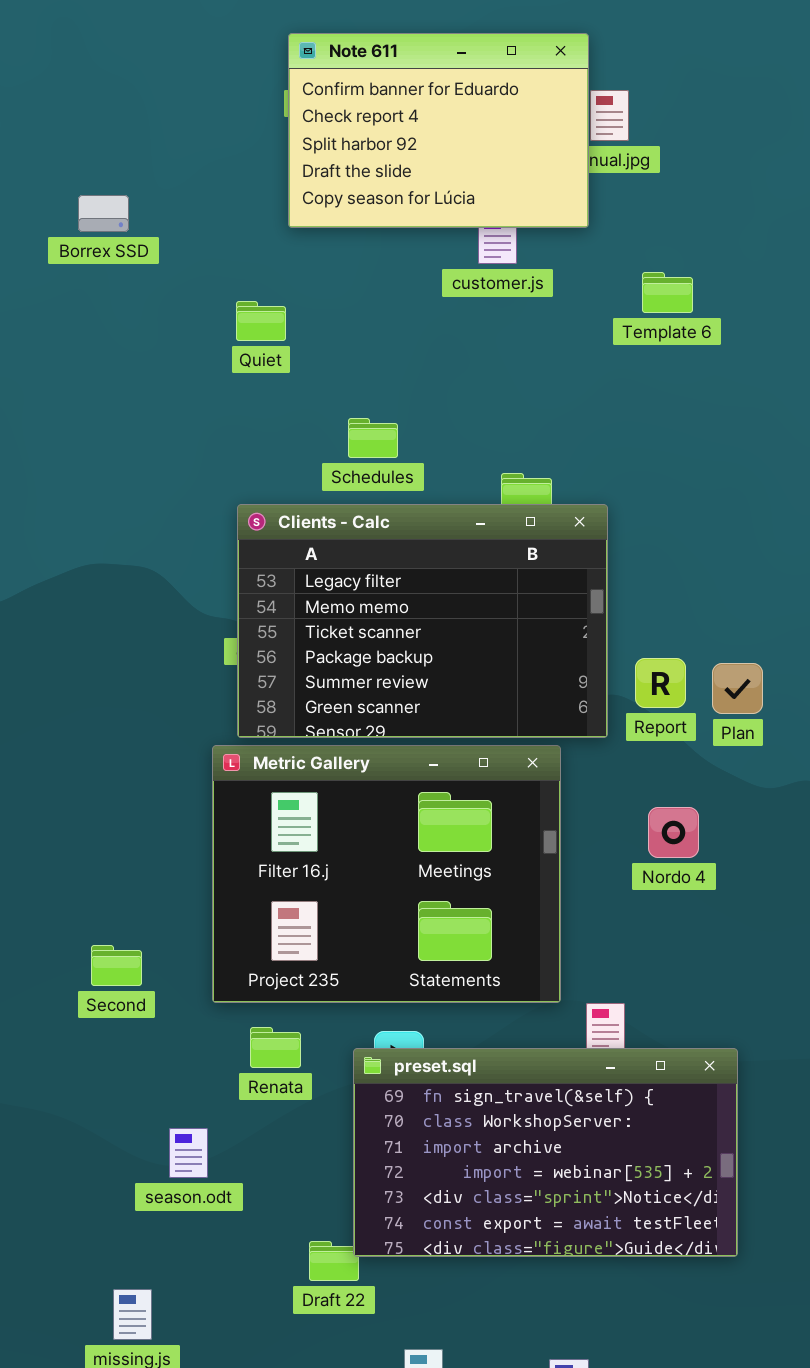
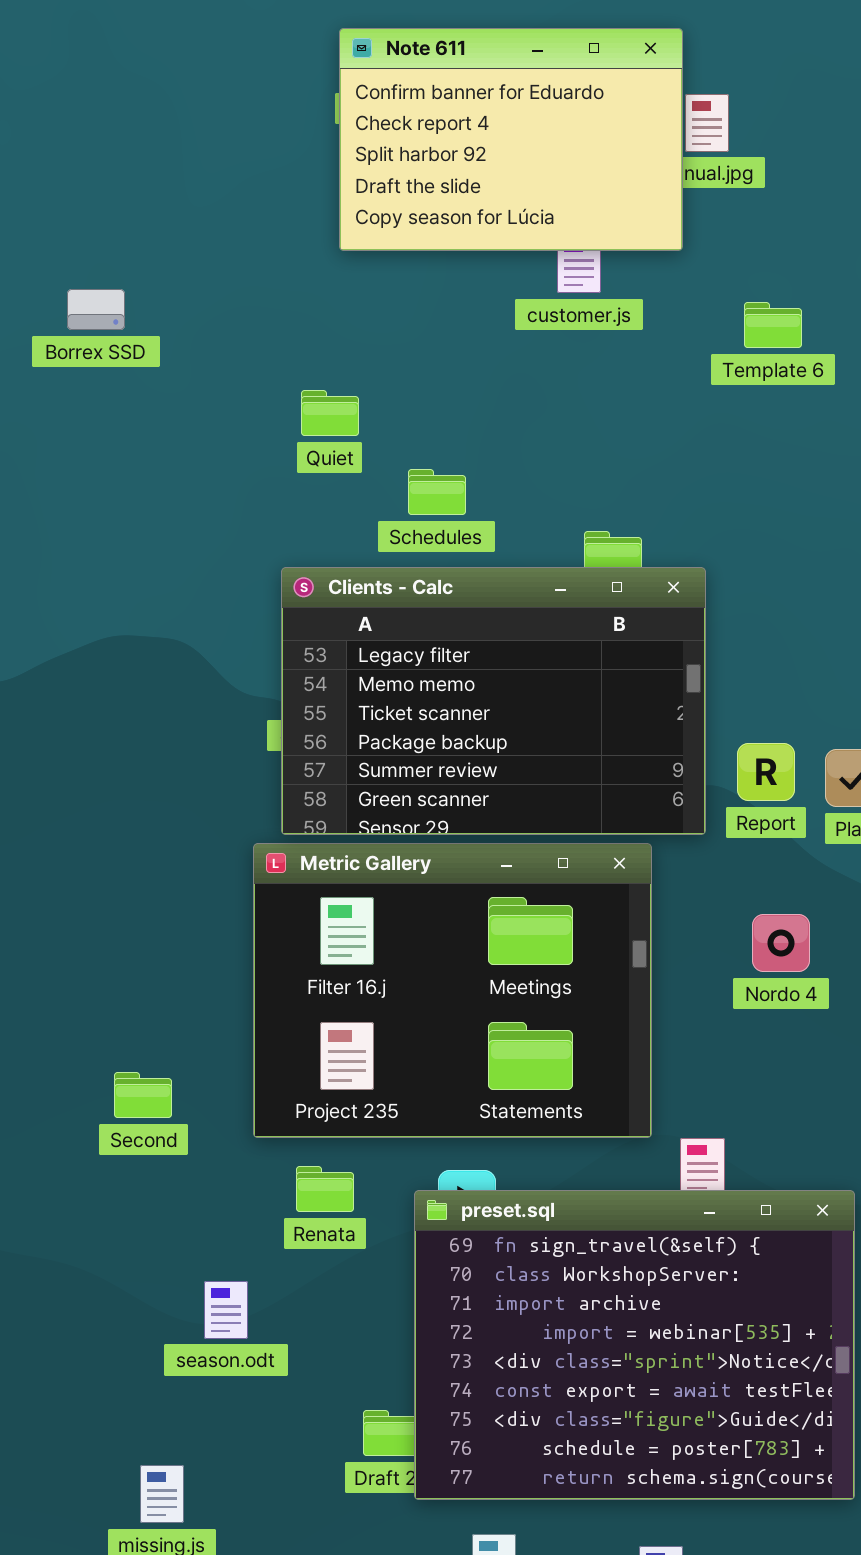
Borrex SSD: [78,195,129,232] -> [67,289,125,330], moved
Quiet: [236,301,286,341] -> [301,390,359,436], moved
preset.sql: [353,1048,738,1257] -> [414,1190,855,1500], resized

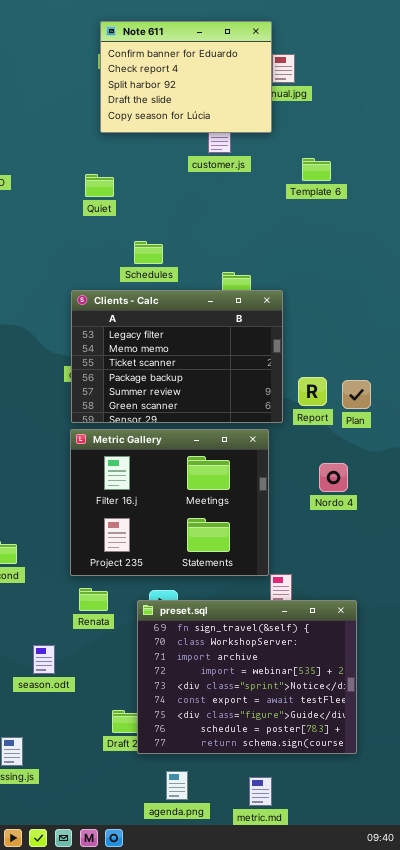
Quiet: [301,390,359,436] -> [85,174,114,197], moved
Metric Gallery: [253,843,652,1138] -> [70,429,269,576], moved
Nordo 4: [752,914,810,972] -> [319,463,348,492], moved

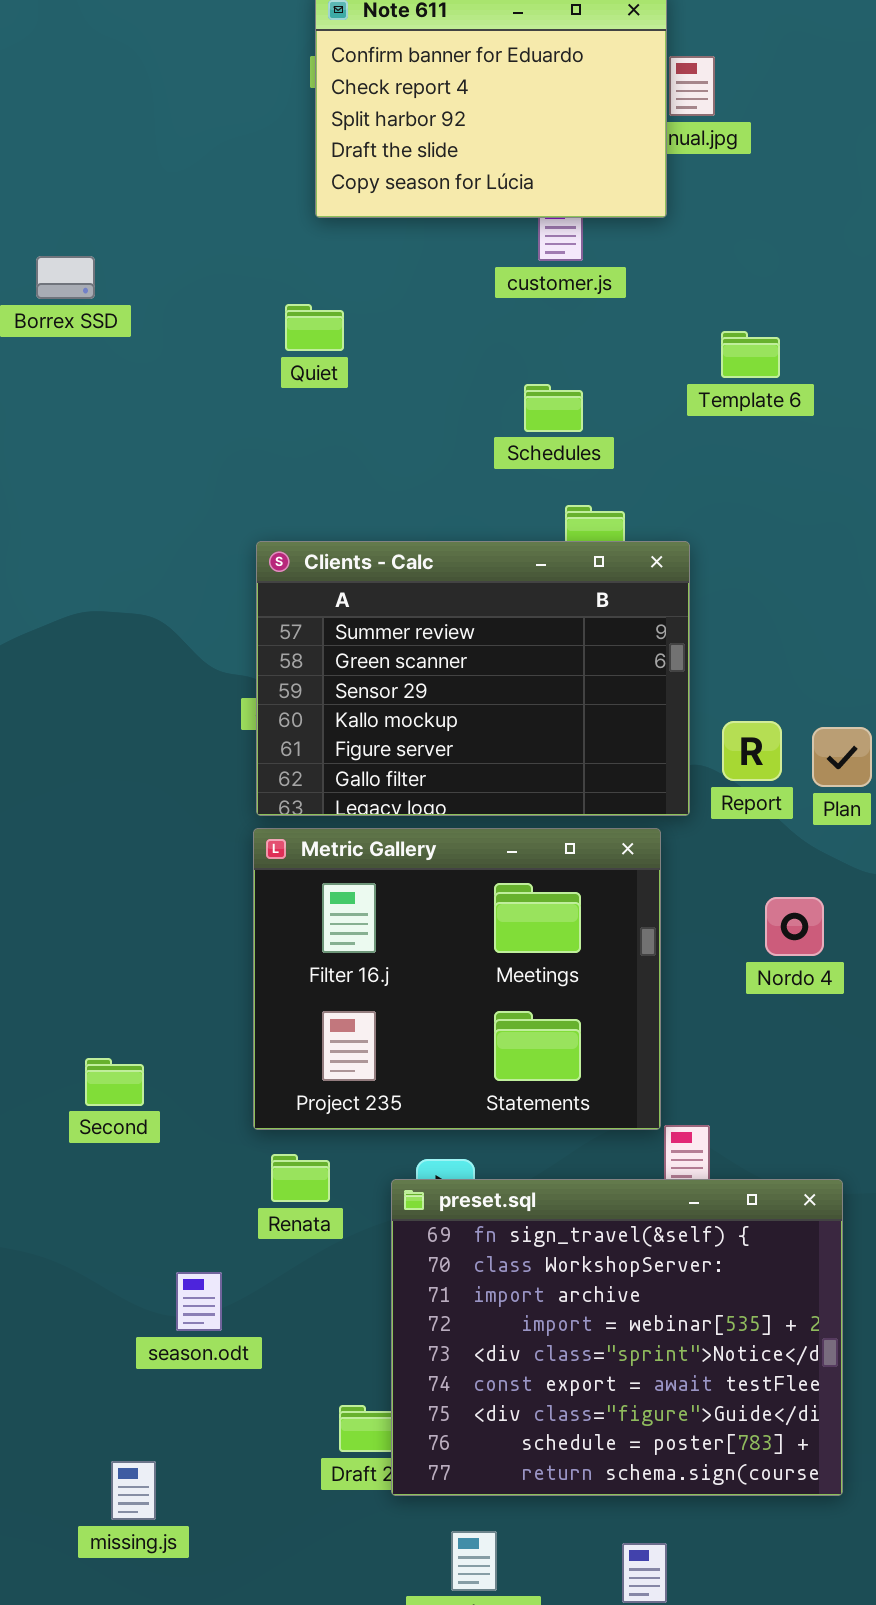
Template 6: [302,158,331,181] -> [721,331,780,378], moved
Schedules: [134,241,163,264] -> [524,384,583,432], moved
Clients - Calc: [71,290,283,423] -> [256,541,690,816], scrolled down 4 rows

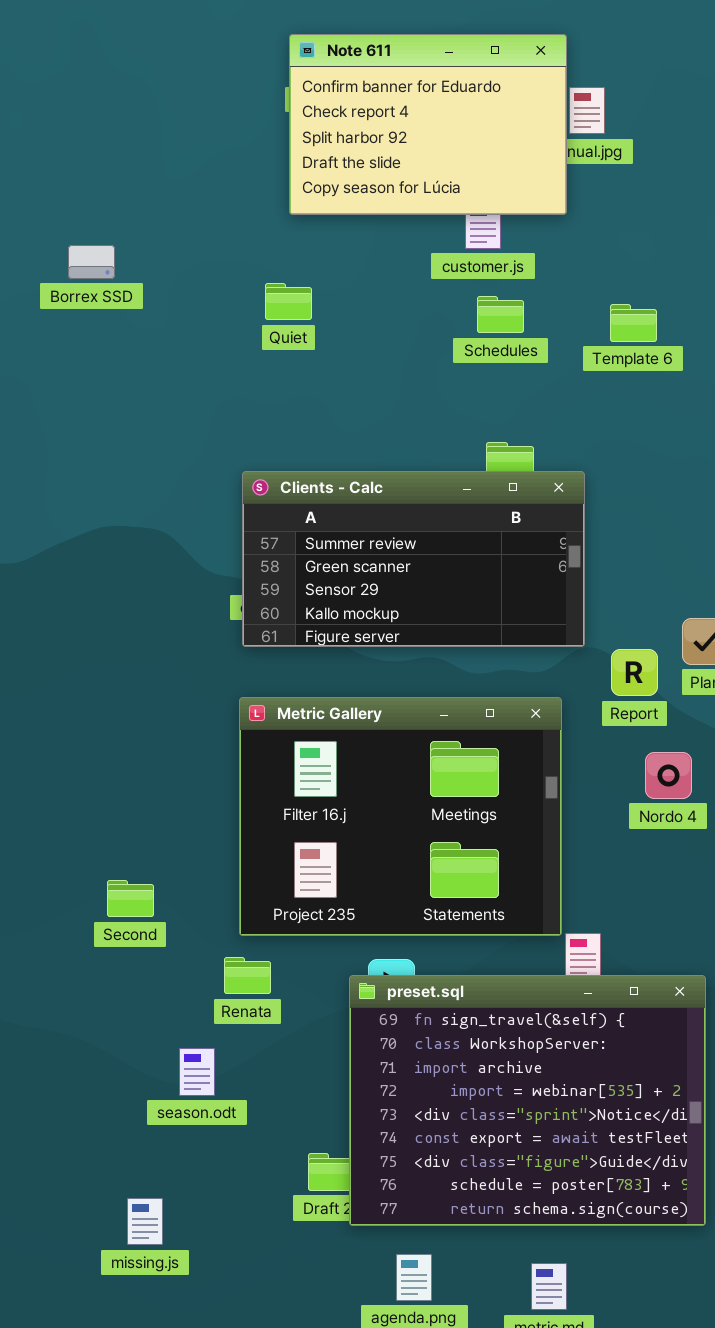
Schedules: [524,384,583,432] -> [477,296,524,333], moved
Clients - Calc: [256,541,690,816] -> [242,471,585,647], resized
Report: [722,721,782,781] -> [611,649,658,696], moved
Renata: [271,1154,330,1202] -> [224,957,271,994], moved

